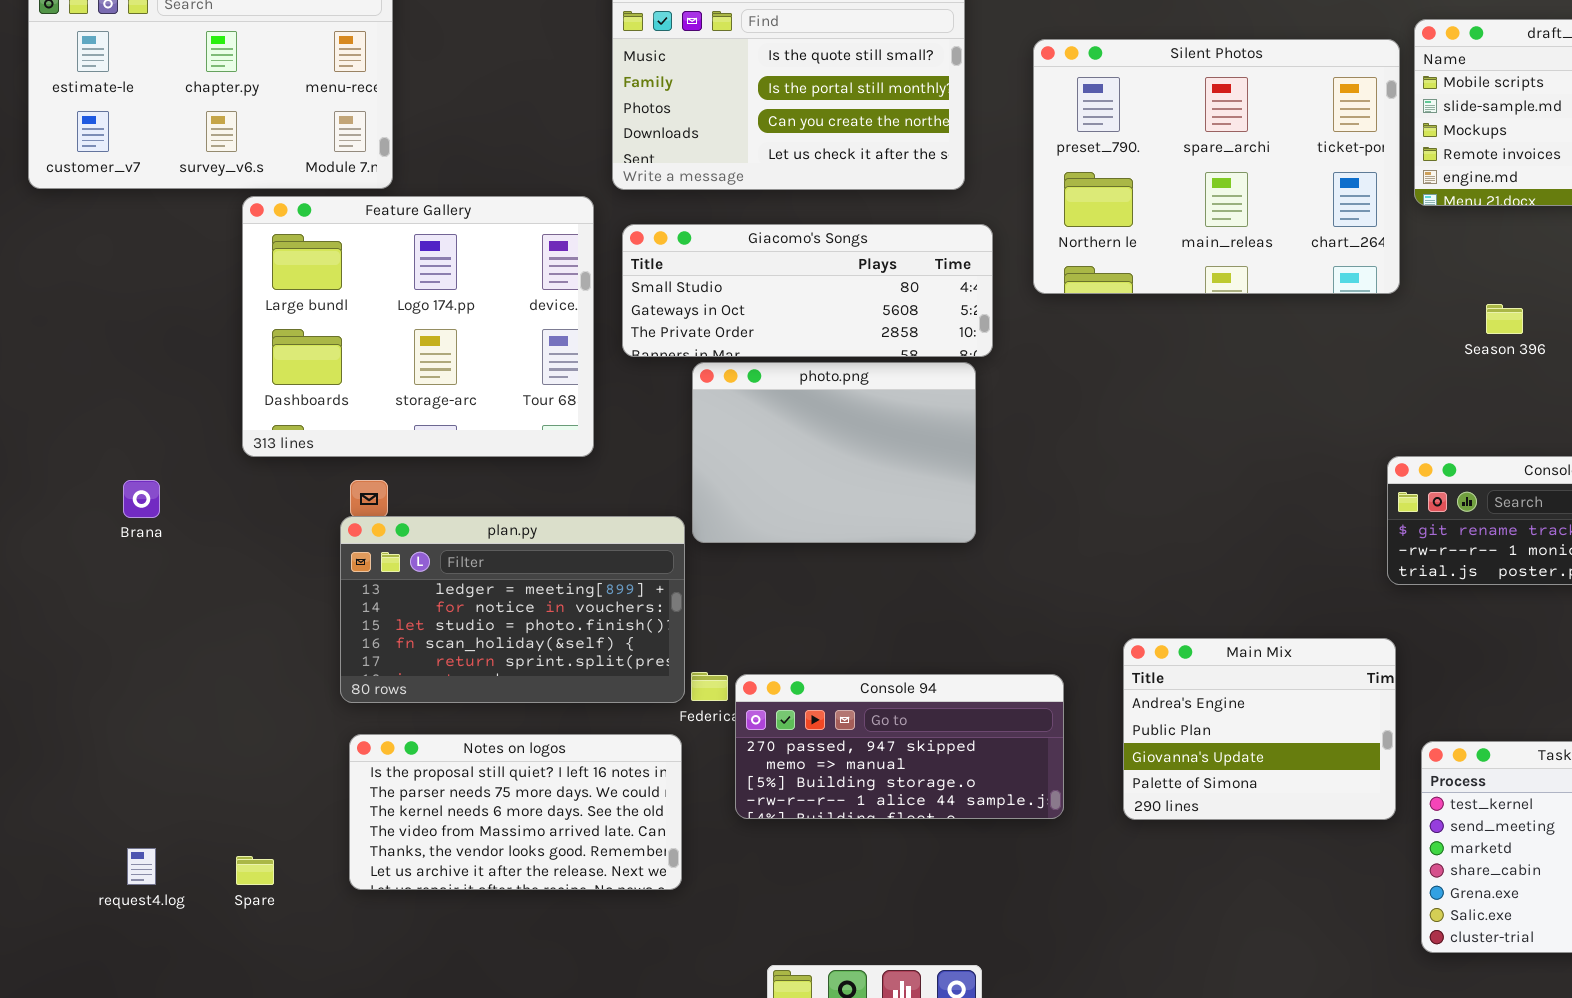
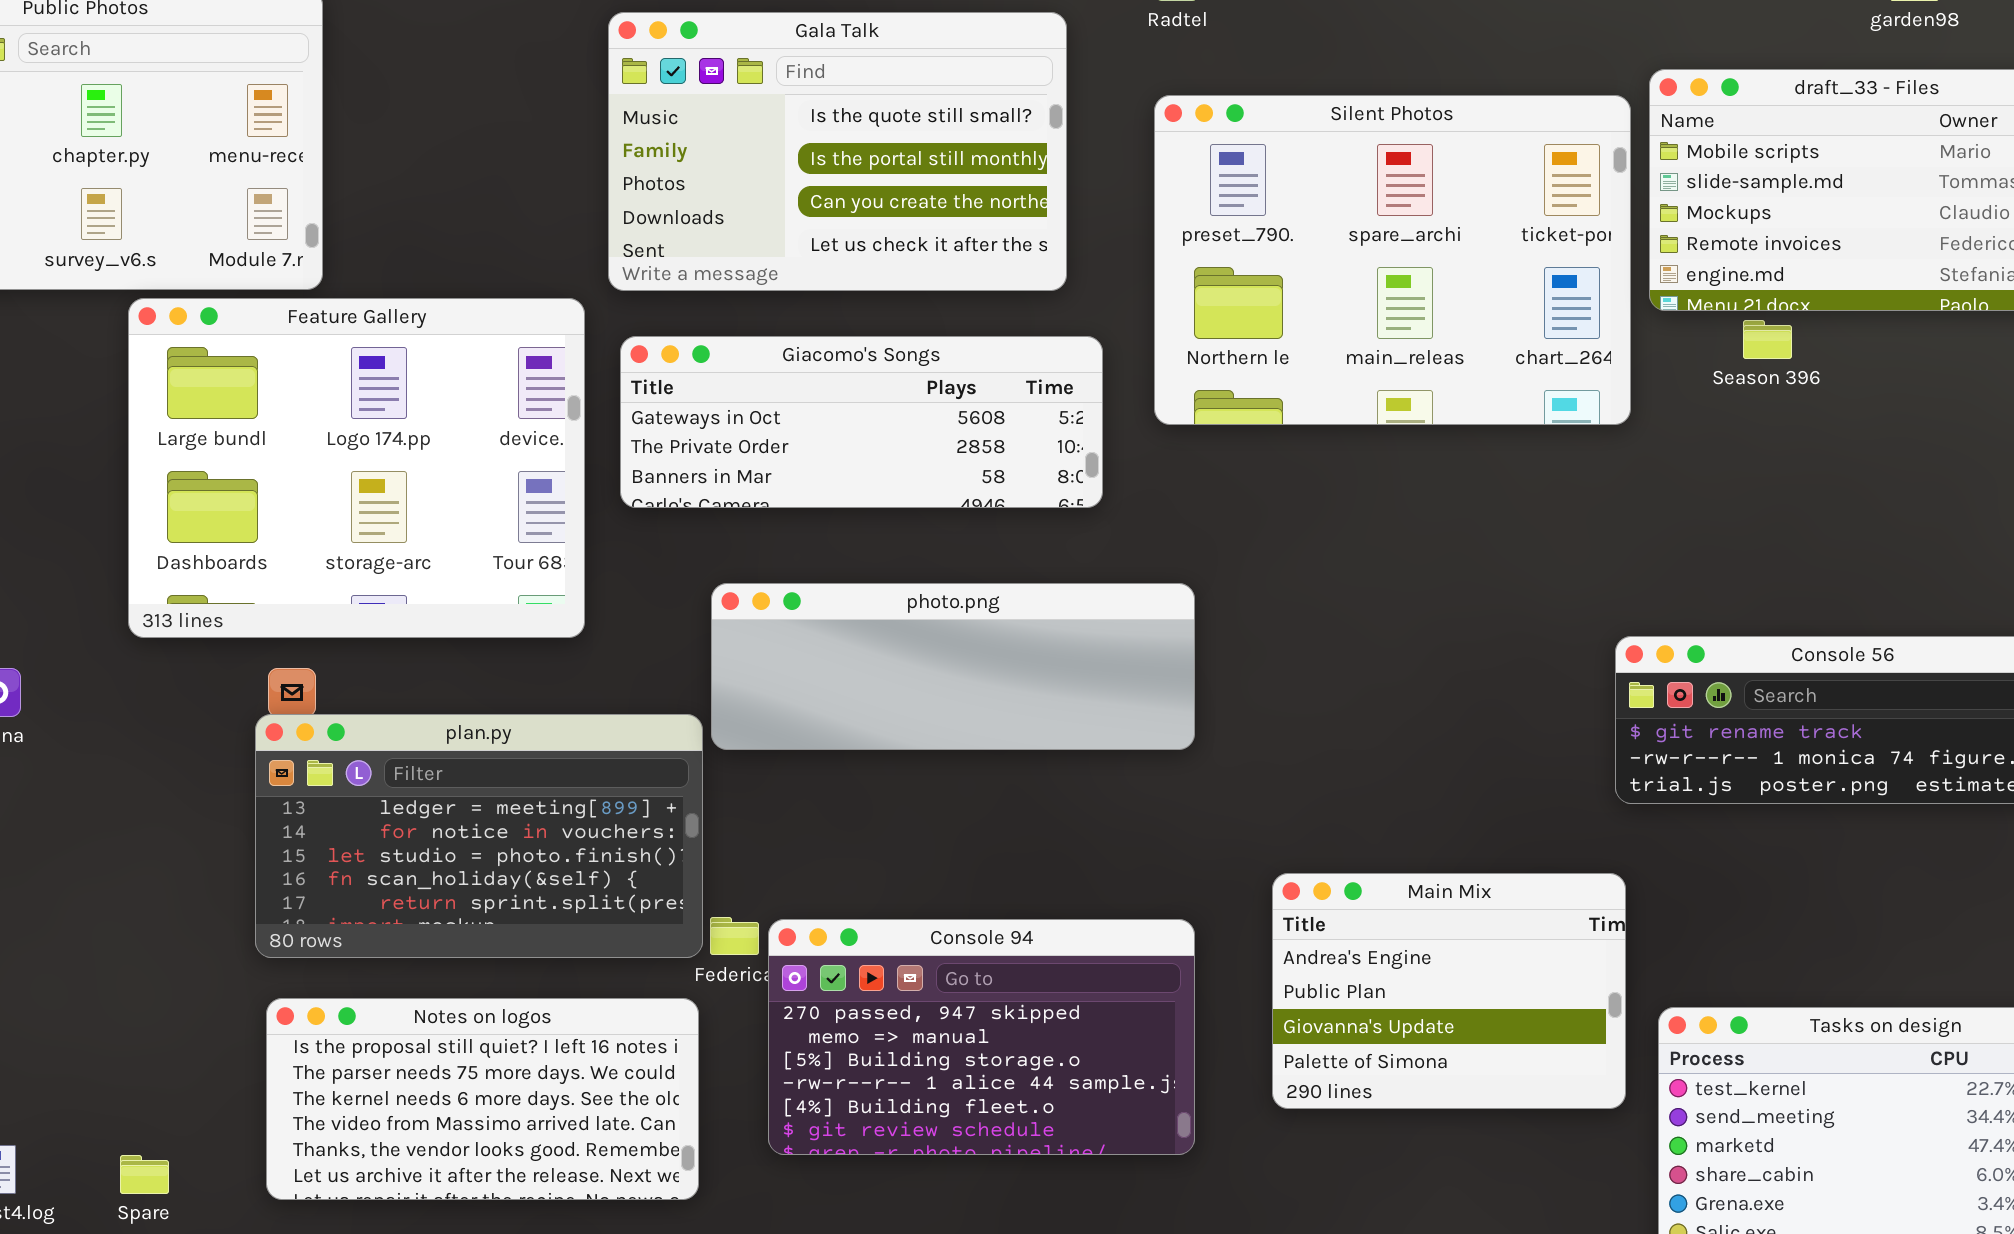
Giacomo's Songs: [622,224,993,357] -> [620,336,1103,508], scrolled down 1 row
Season 396: [1486,304,1523,334] -> [1743,320,1792,359], moved
photo.png: [692,362,976,543] -> [711,583,1195,750], resized
Console 94: [735,674,1064,819] -> [768,919,1195,1155], resized

